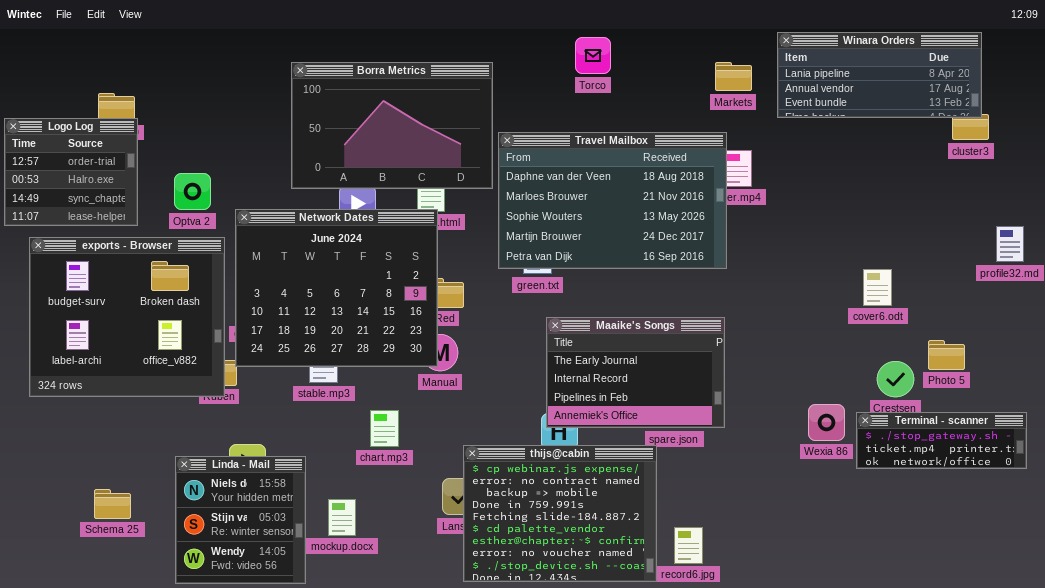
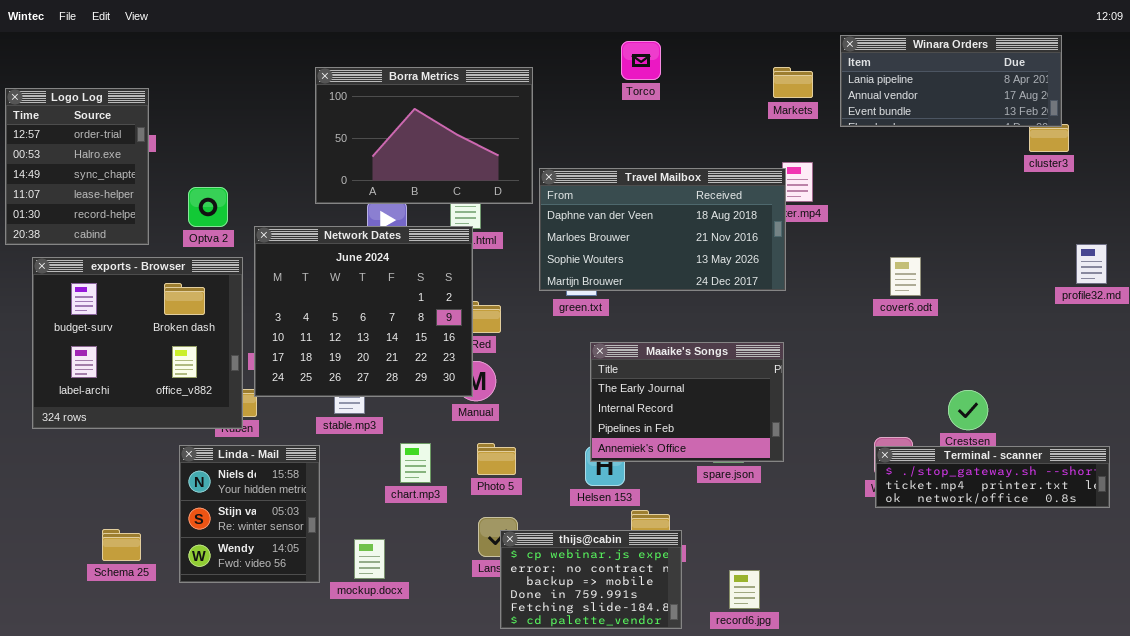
Logo Log: [4,118,138,226] -> [5,88,149,245], resized
Travel Mailbox: [498,132,727,269] -> [539,168,786,291], resized
cover6.odt: [863,269,892,306] -> [890,257,921,296], moved
Photo 5: [928,340,965,370] -> [477,443,516,475], moved
Terminal - scanner: [856,412,1027,469] -> [875,446,1110,508], resized
thijs@cabin: [463,445,657,582] -> [500,530,682,629], resized
Linda - Mail: [175,456,306,584] -> [179,445,320,583], moved

